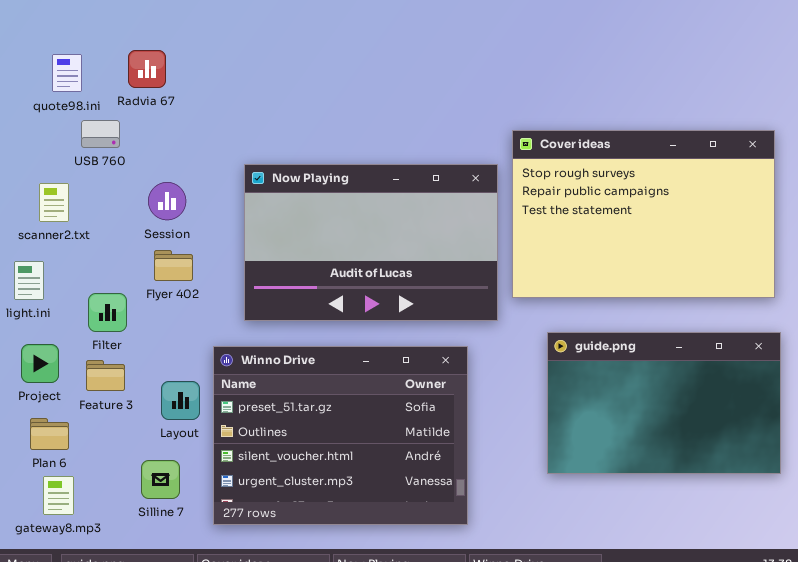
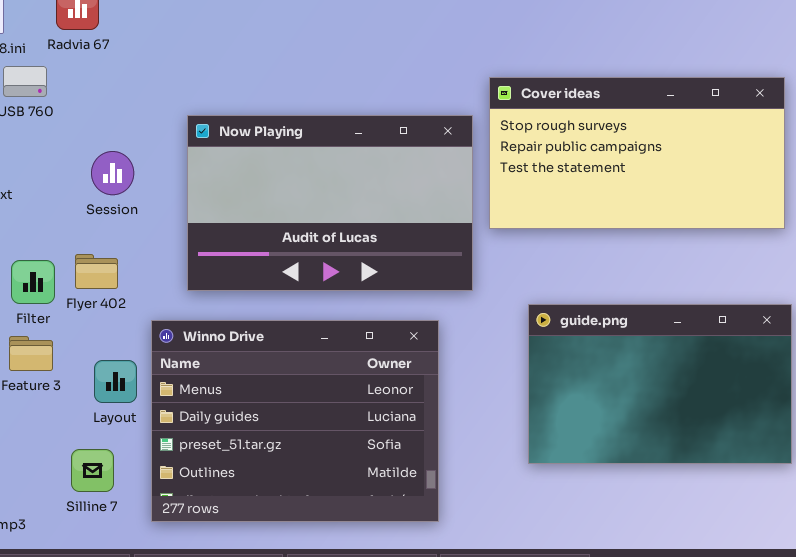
Cover ideas: [512,130,775,298] -> [489,77,785,229], resized
Session: [148,182,186,220] -> [91,151,134,195], moved
Flyer 402: [154,250,193,281] -> [75,254,118,289], moved
Winno Drive: [213,346,468,525] -> [151,320,439,522], scrolled up 2 rows

